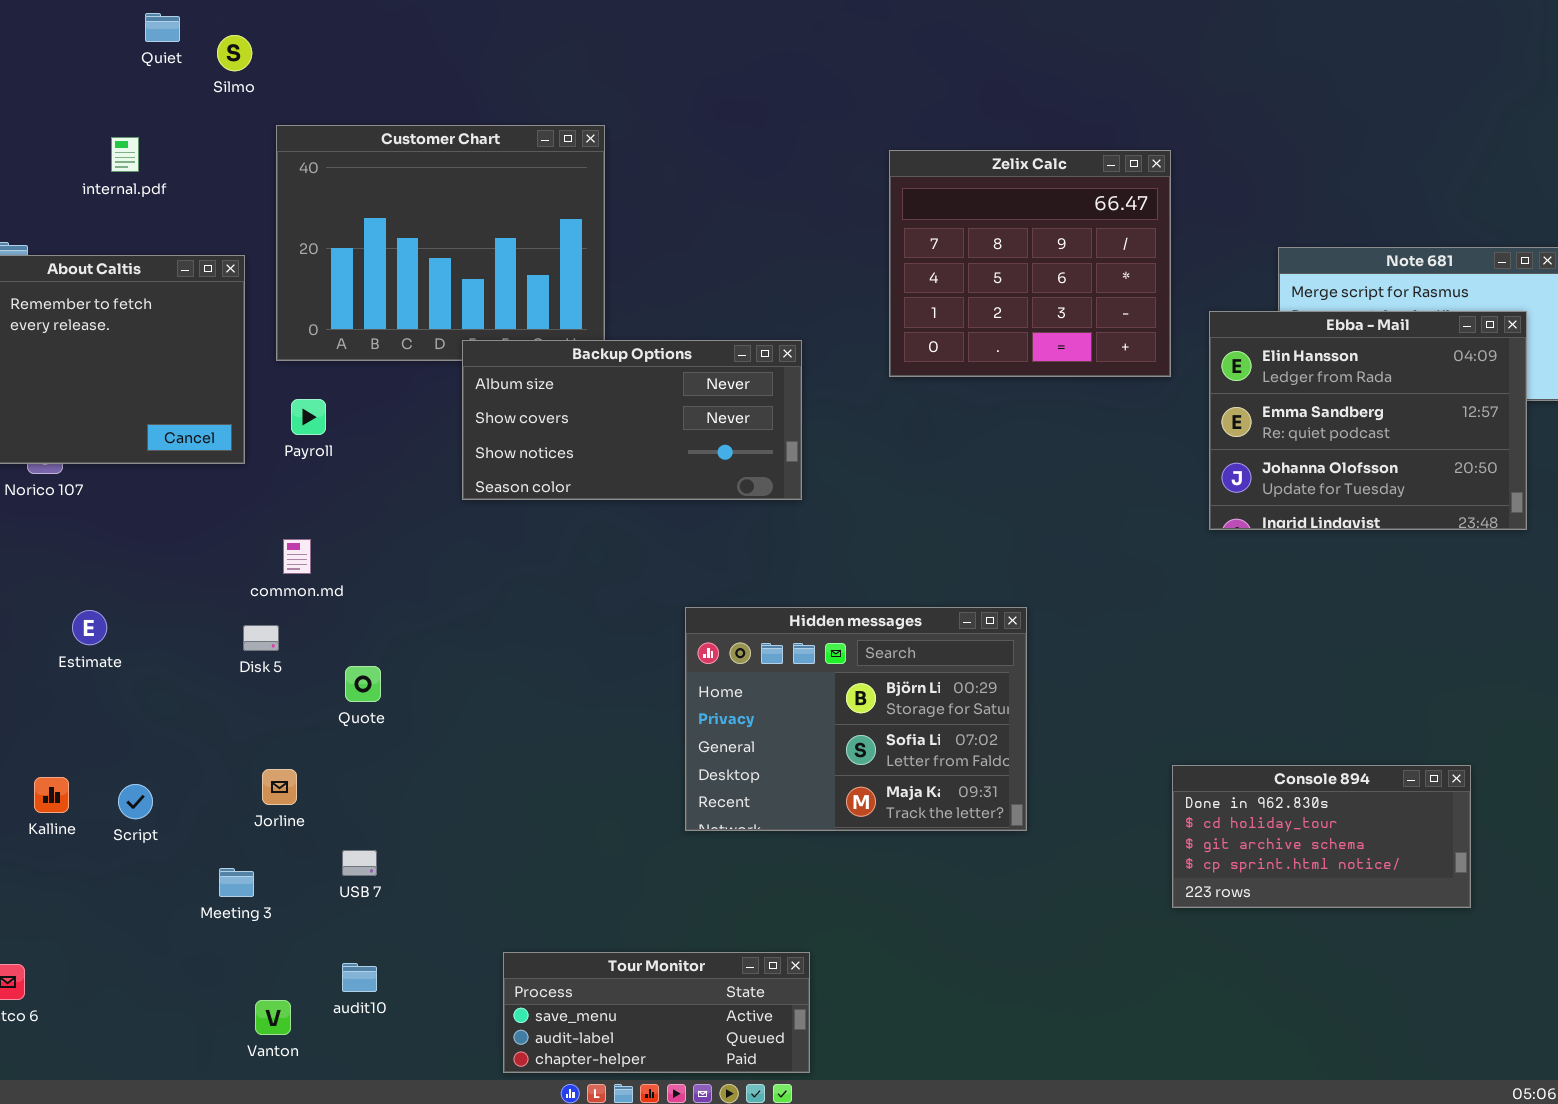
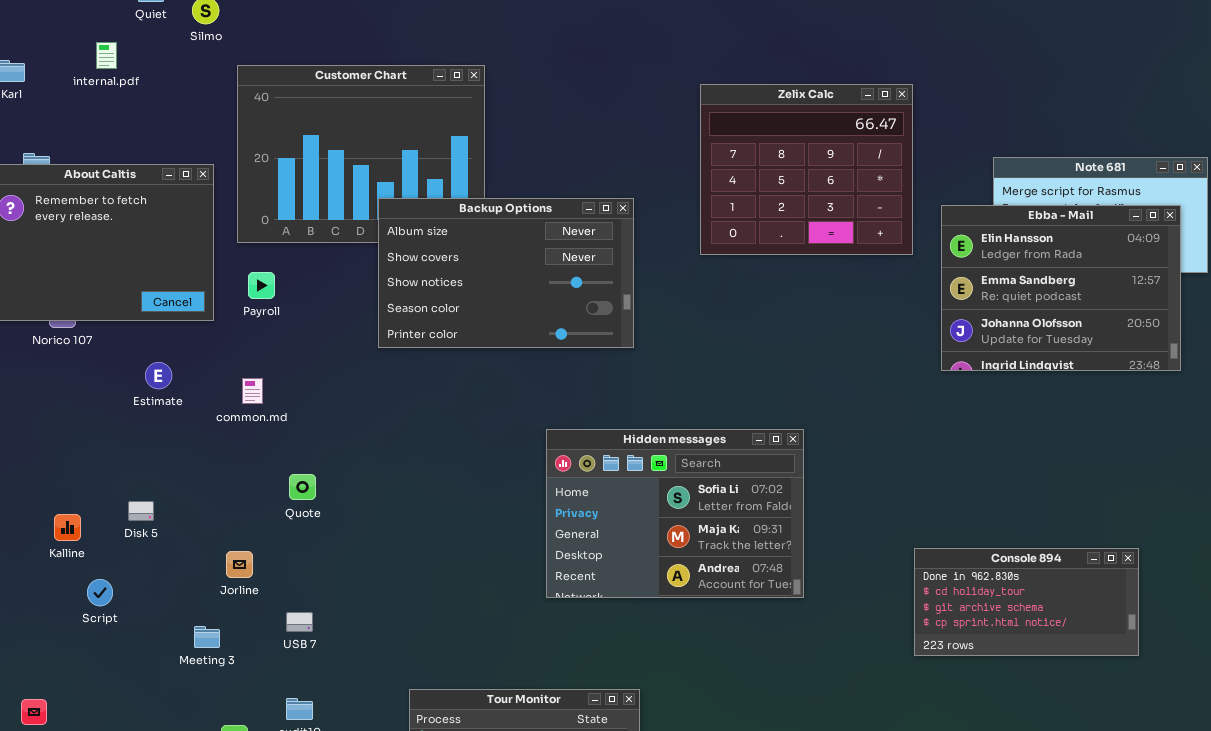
internal.pdf: [111,137,139,172] -> [96,42,117,69], moved
Backup Options: [462,340,802,500] -> [378,198,634,348], resized
Hidden messages: [685,607,1027,831] -> [546,429,804,598], scrolled down 1 row
Estimate: [72,610,107,645] -> [145,362,172,389], moved
Disk 5: [243,625,279,651] -> [128,501,154,521], moved
Kalline: [34,777,69,813] -> [54,514,81,541], moved
Script: [118,784,153,819] -> [87,579,113,606], moved

